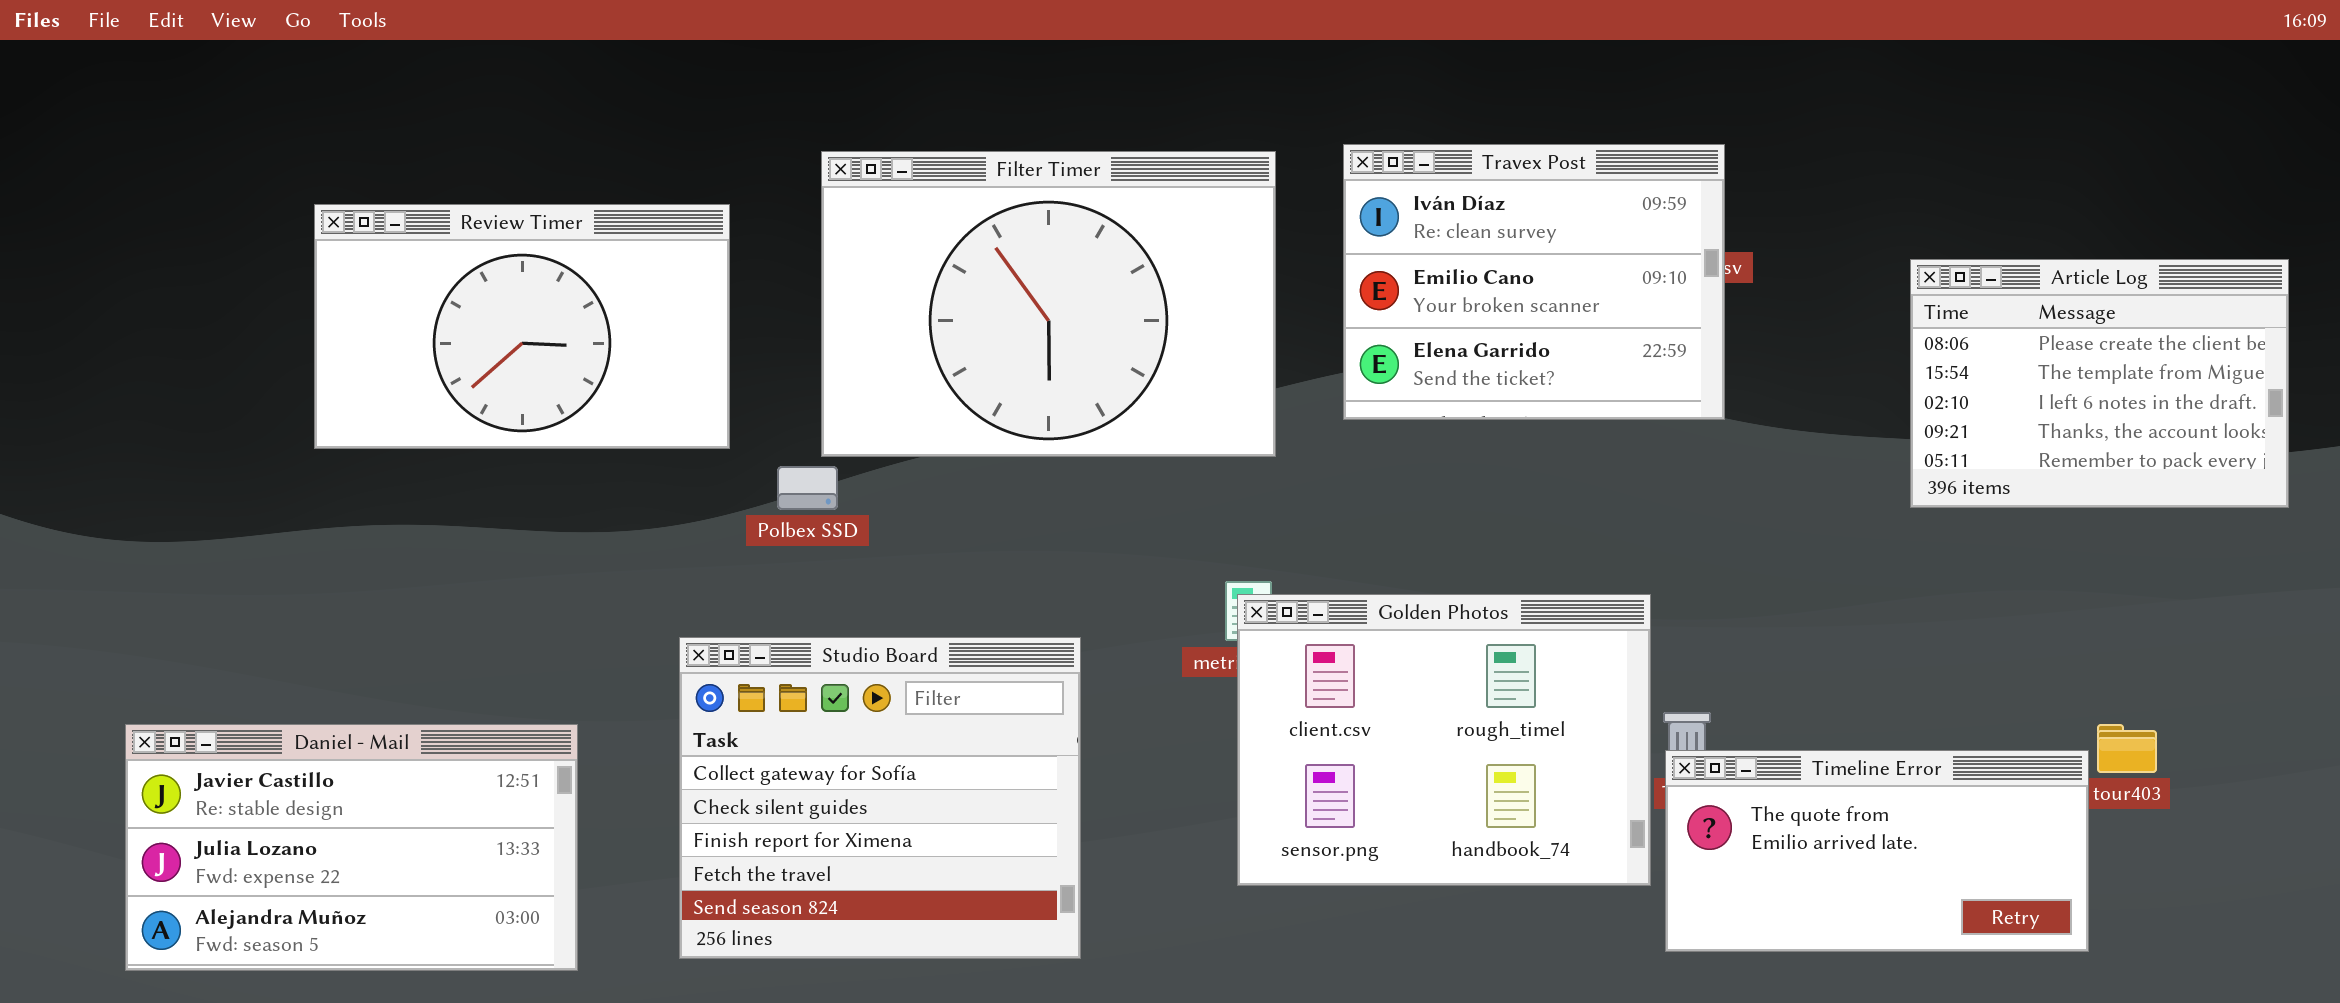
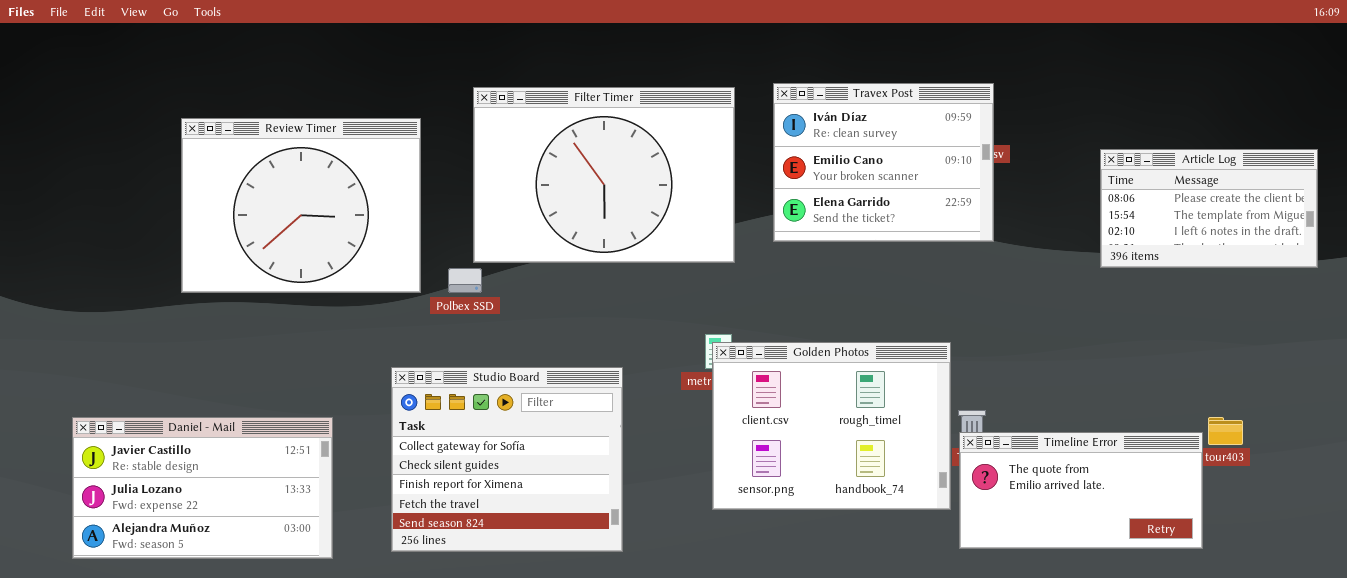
Review Timer: [314,204,730,449] -> [181,118,421,293], resized
Article Log: [1910,259,2289,508] -> [1100,149,1318,268], resized

